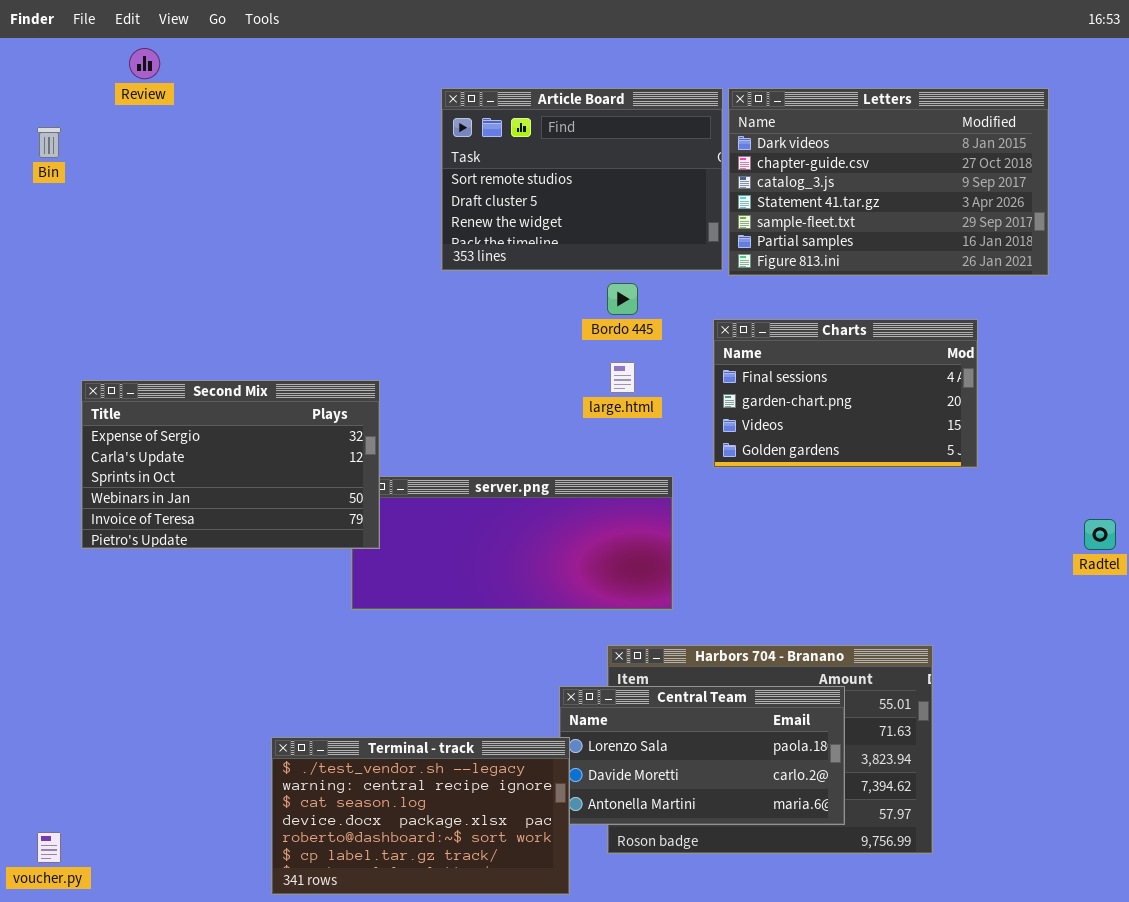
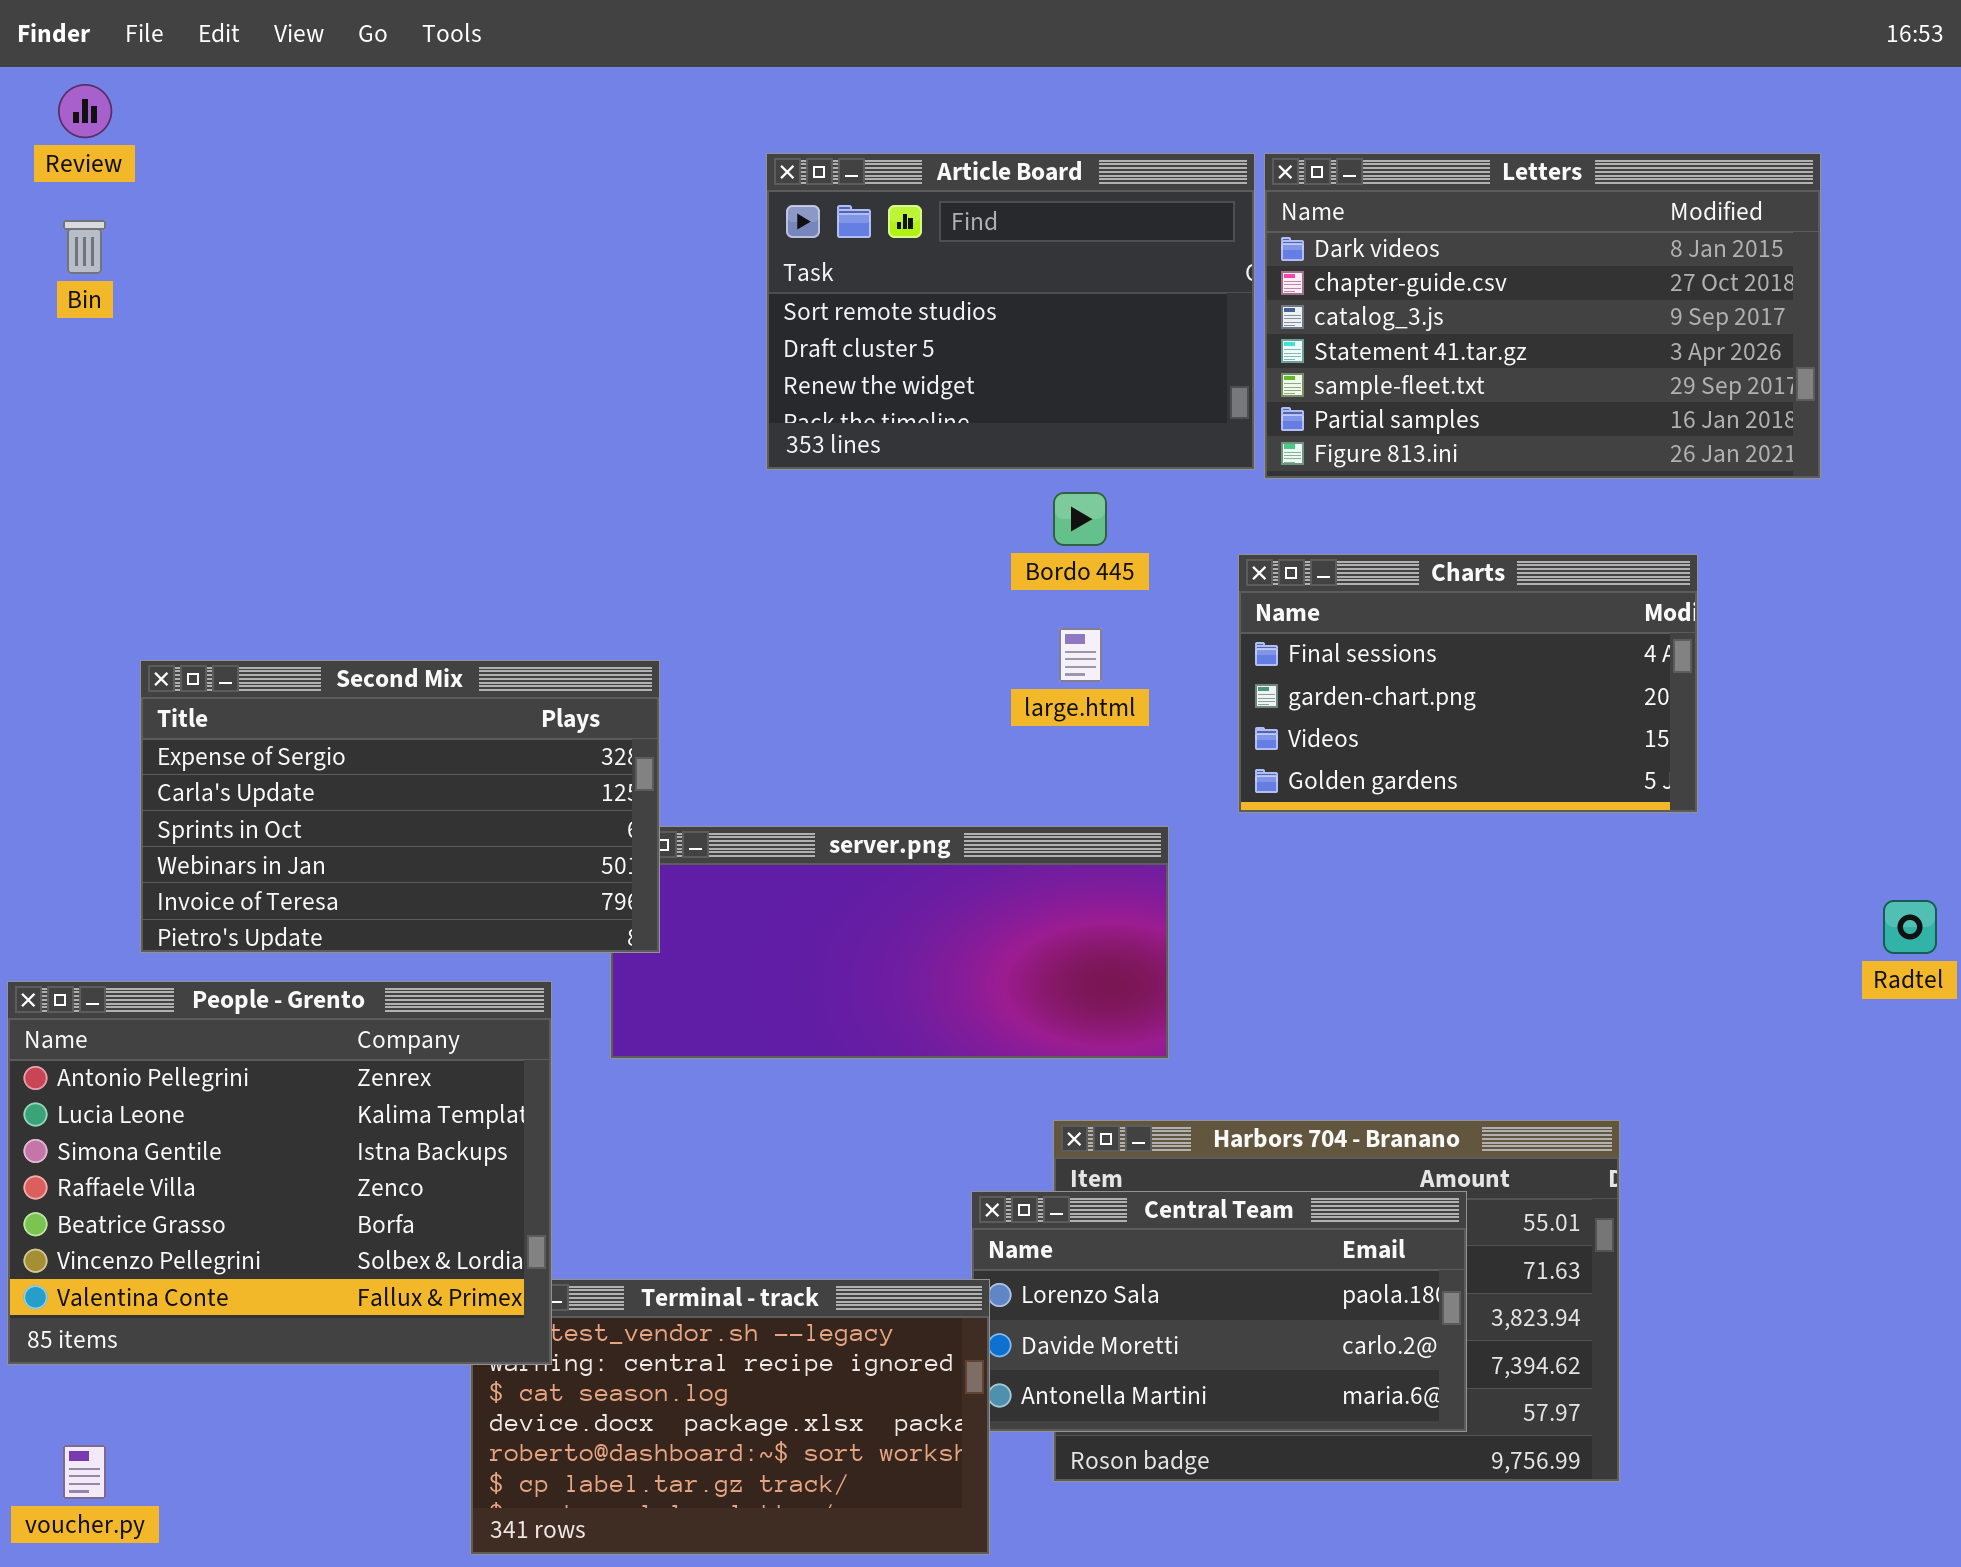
Review: [129,48,160,79] -> [58,84,112,138], moved
People - Grento: none -> [7,981,552,1365], opened

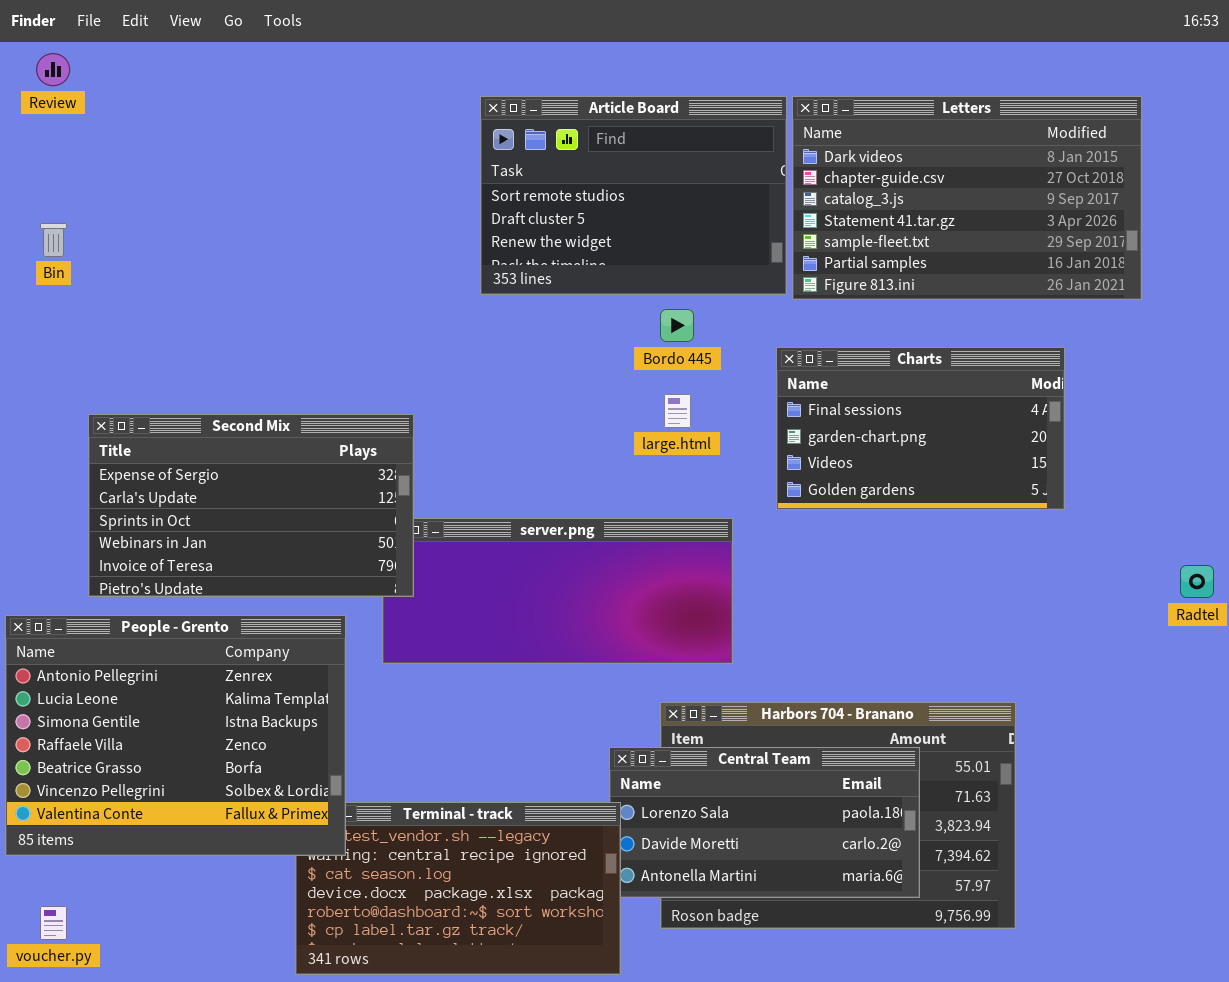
Bin: [63,220,106,274] -> [40,223,67,257], moved

